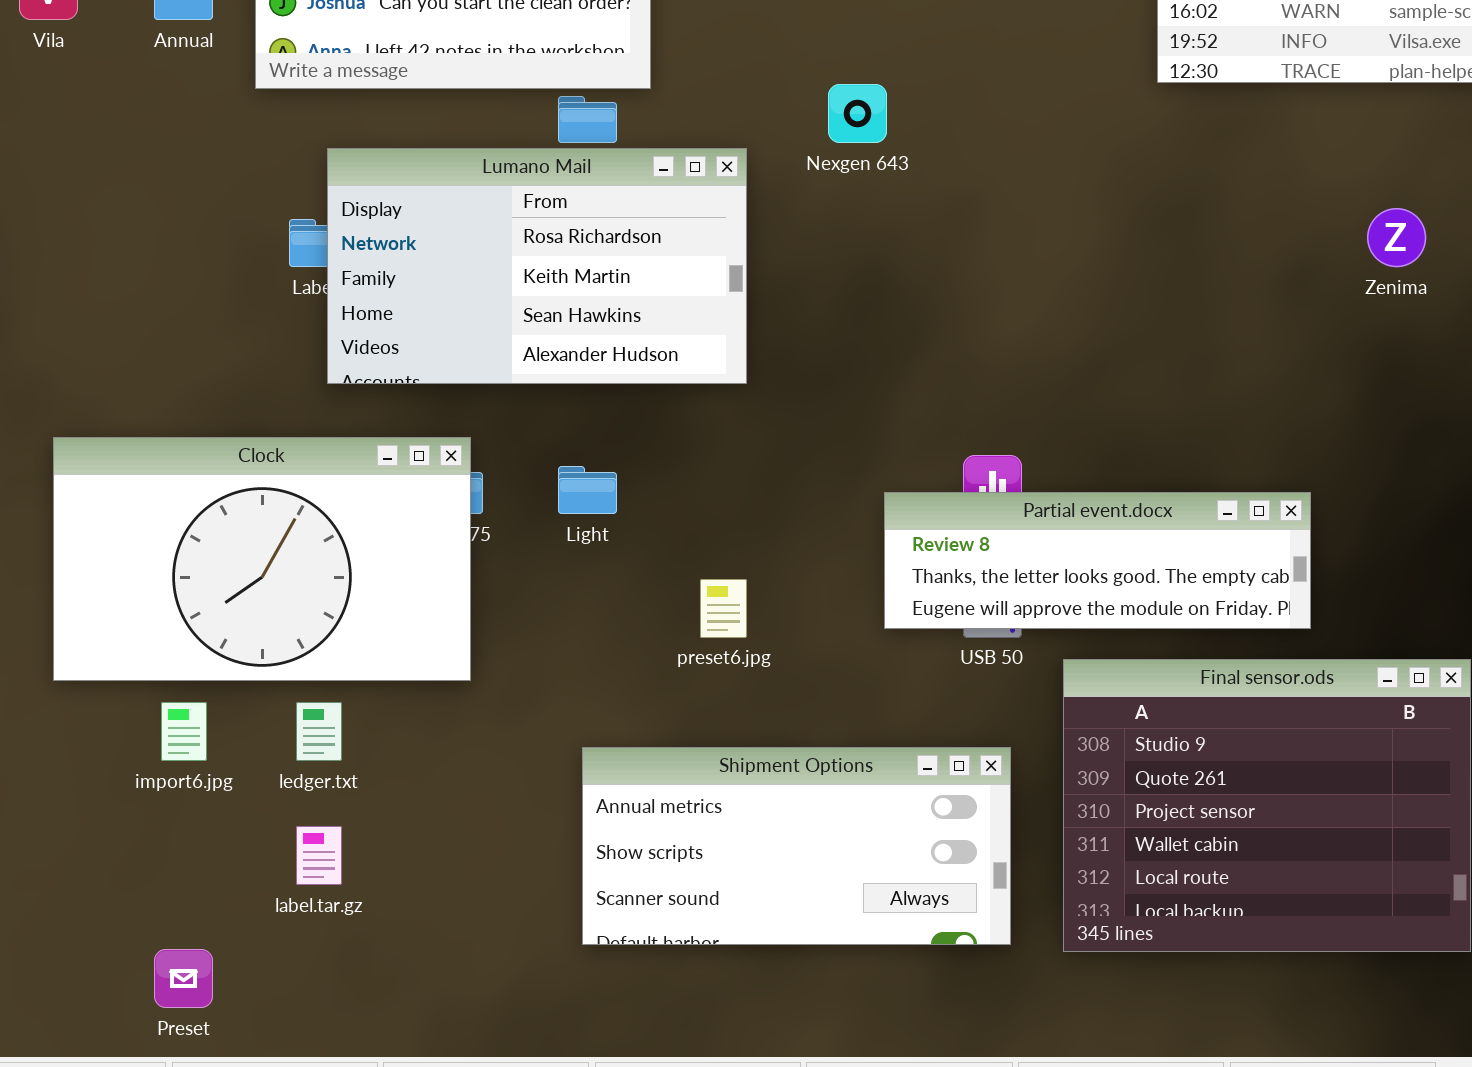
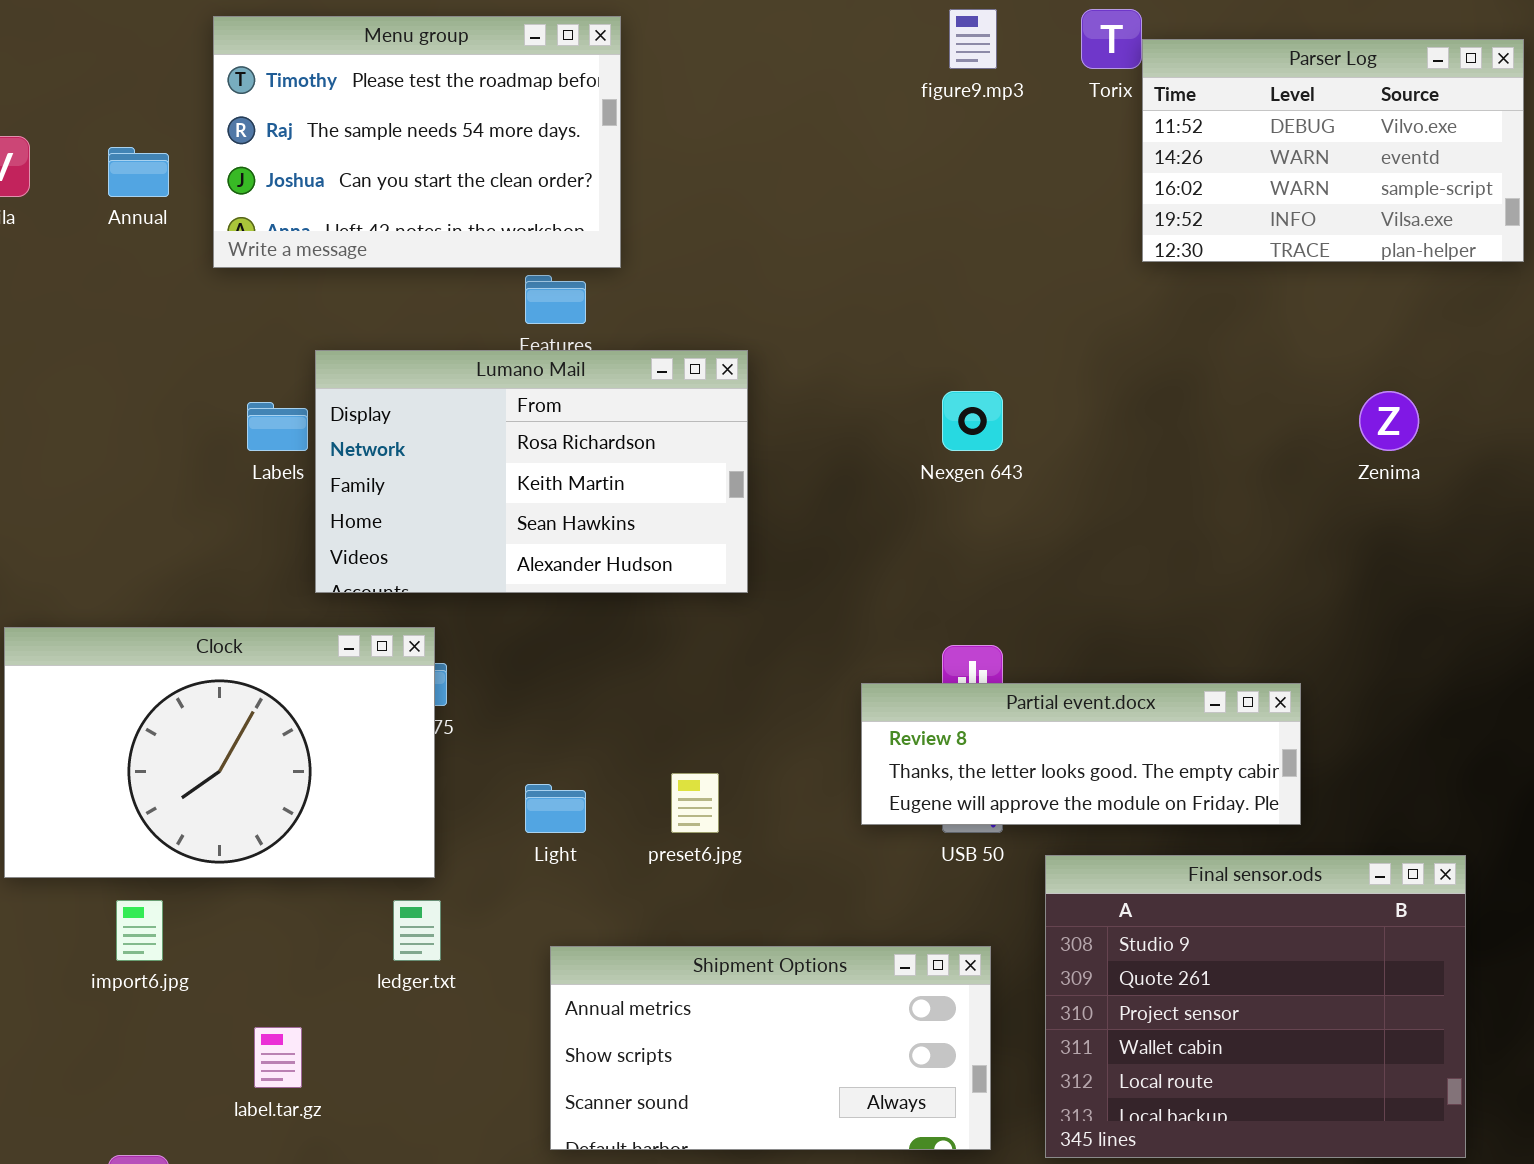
Nexgen 643: [828,84,887,143] -> [942,391,1003,451], moved
Lumano Mail: [327,148,747,384] -> [315,350,748,593], moved
Light: [558,466,617,514] -> [525,784,586,833], moved
ledger.txt: [296,702,342,761] -> [393,900,441,961], moved

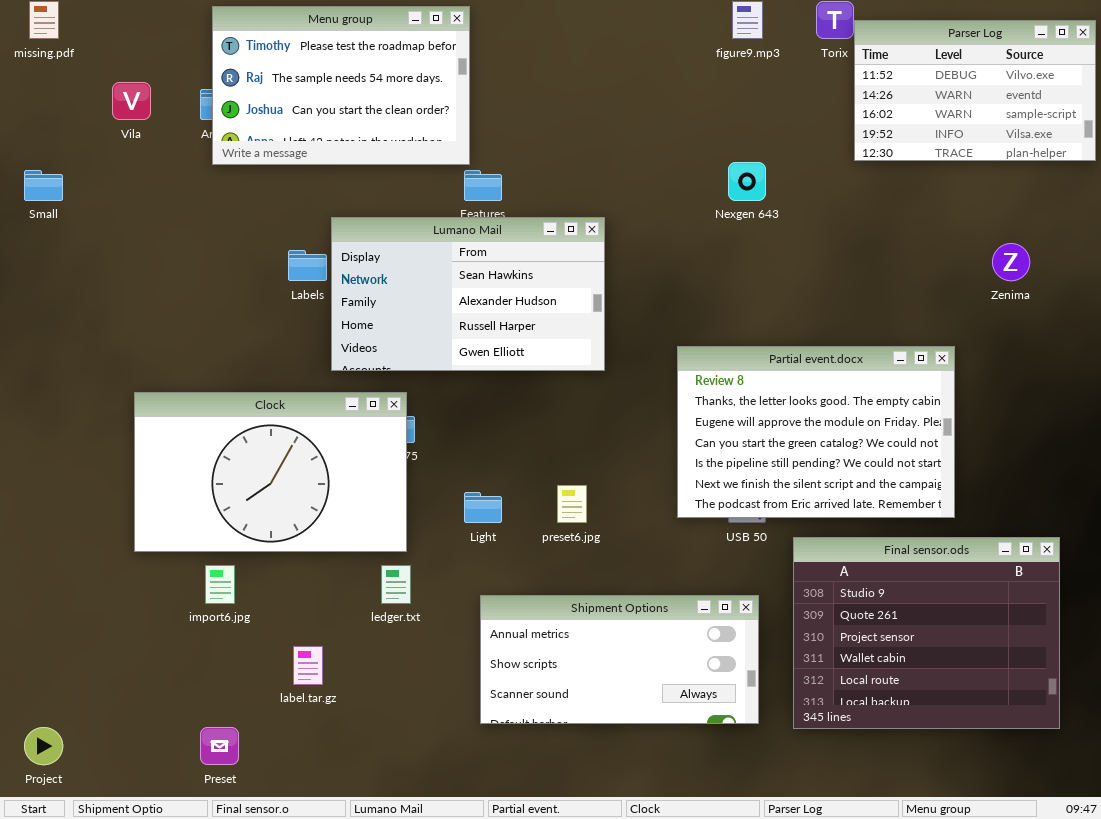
Menu group: [213,16,621,268] -> [212,6,470,165], moved
Lumano Mail: [315,350,748,593] -> [331,217,605,371], scrolled down 2 rows
Nexgen 643: [942,391,1003,451] -> [728,162,766,201], moved
Partial event.docx: [861,683,1301,825] -> [677,346,955,518], resized

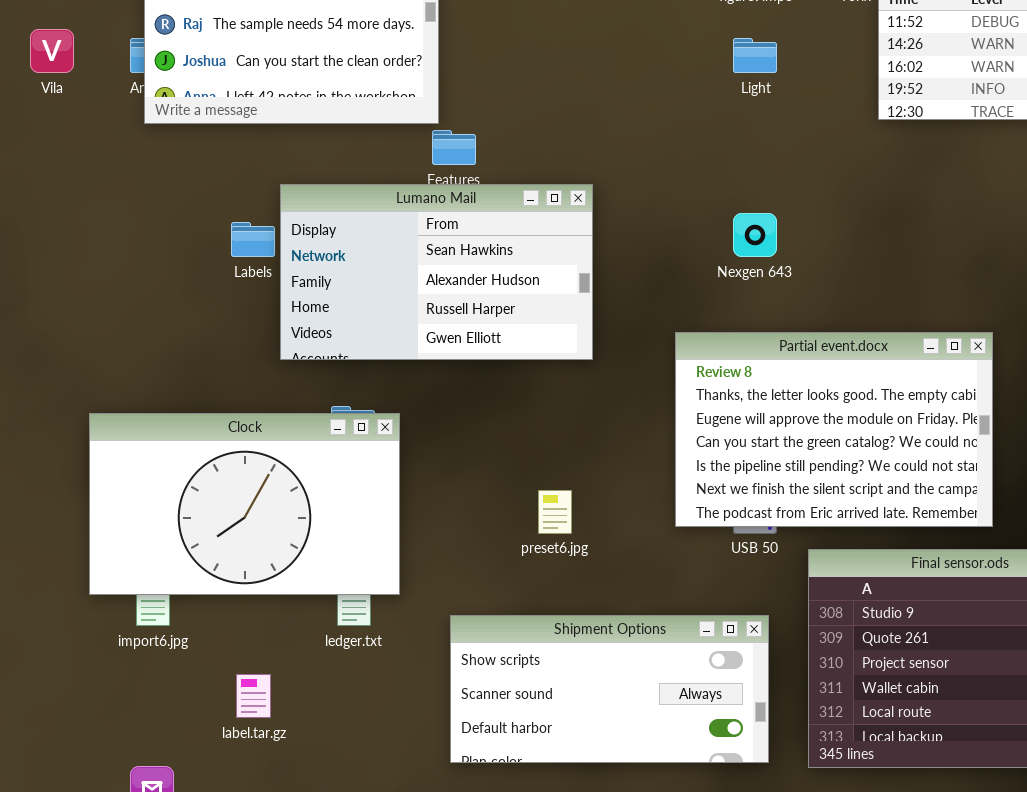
Nexgen 643: [728,162,766,201] -> [733,213,777,257], moved
Clock: [134,392,407,552] -> [89,413,400,595], moved
Light: [464,492,502,523] -> [733,38,777,73], moved
Shipment Options: [480,595,759,724] -> [450,615,769,763], scrolled down 1 row

